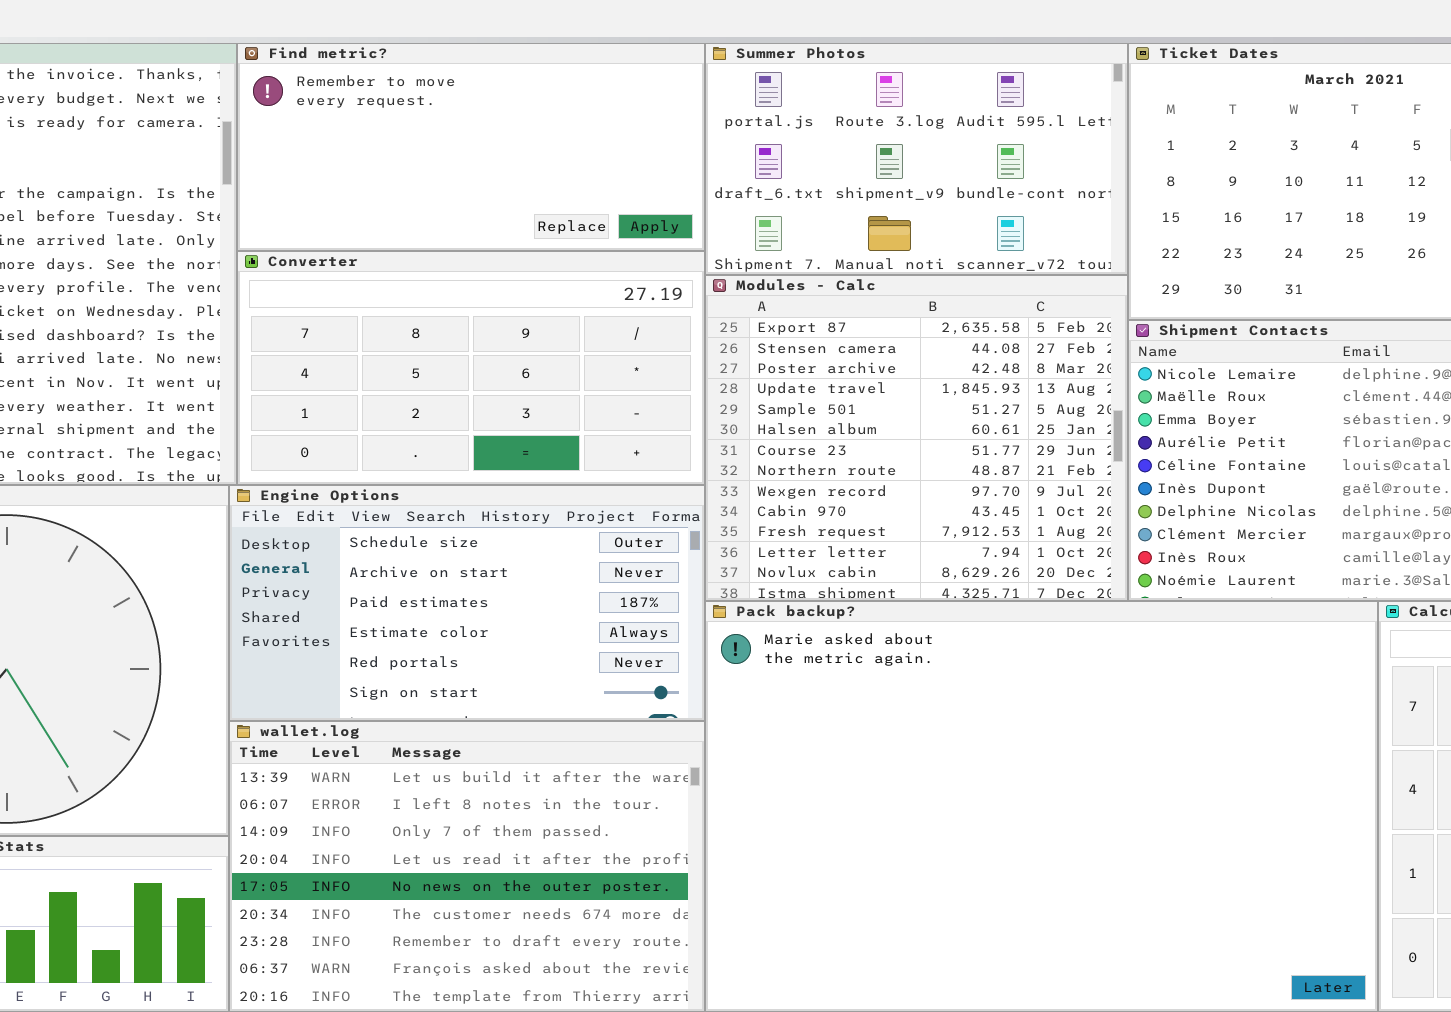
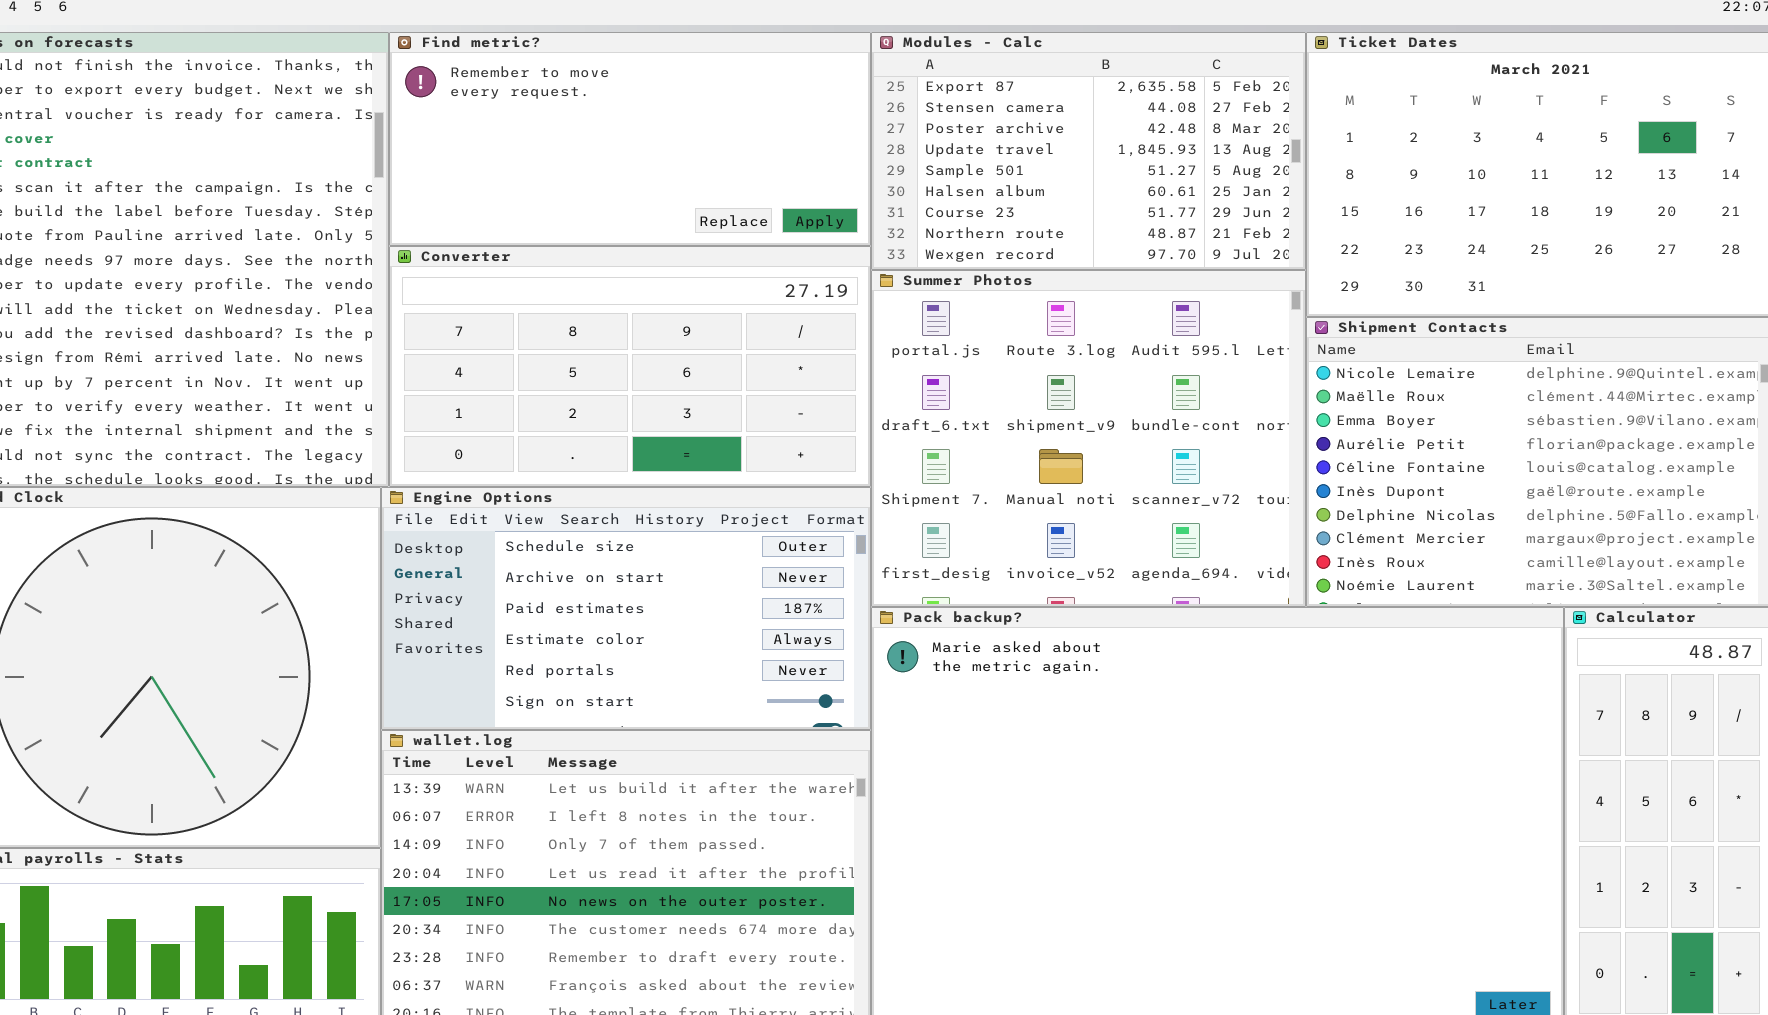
Summer Photos: [705,43,1128,275] -> [871,270,1306,607], moved, resized
Modules - Calc: [705,275,1128,601] -> [871,32,1306,270], moved, resized

